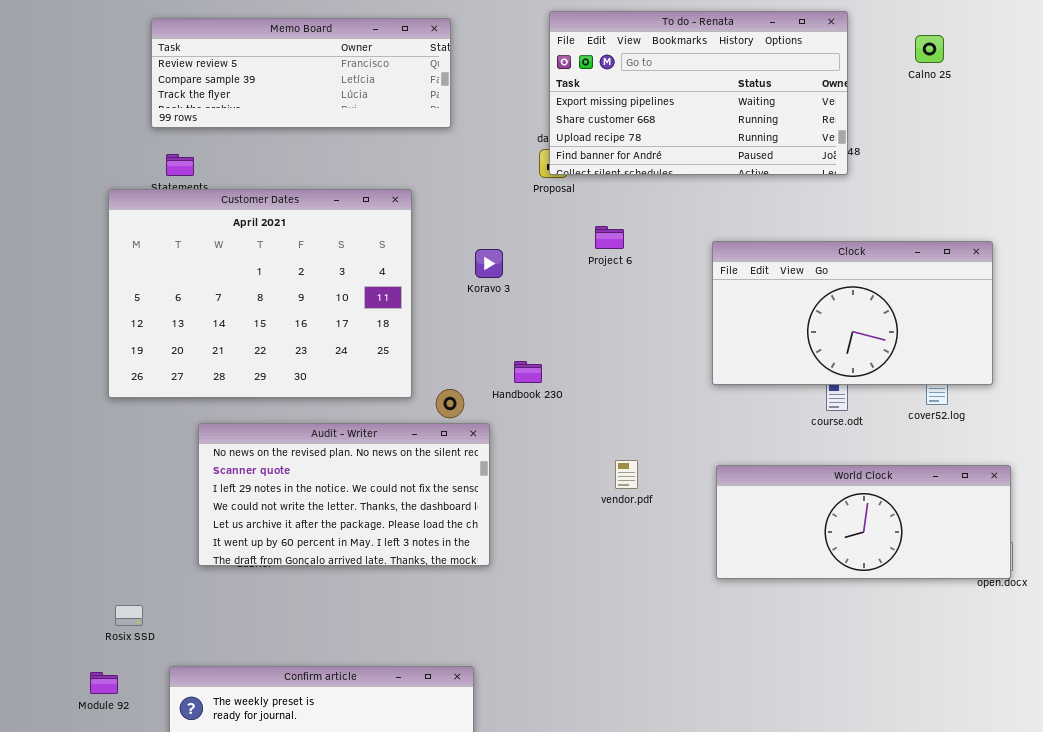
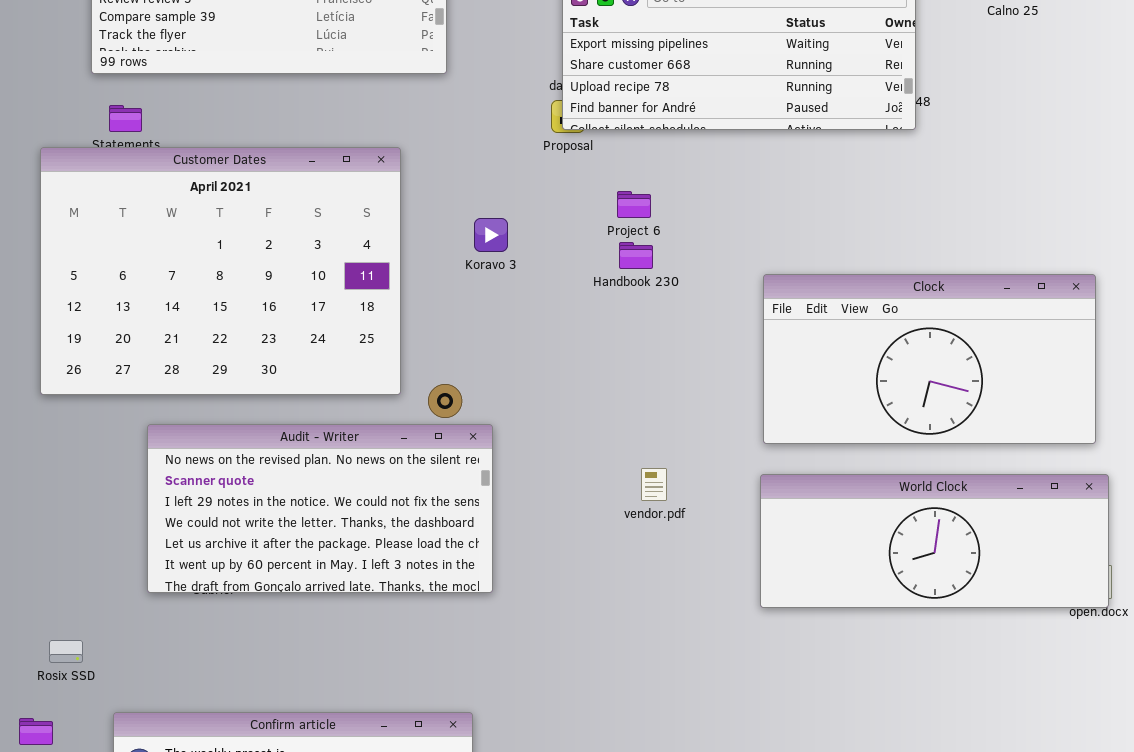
Clock: [712,241,993,385] -> [763,274,1096,444], moved
Handbook 230: [514,361,542,383] -> [619,242,653,269], moved

